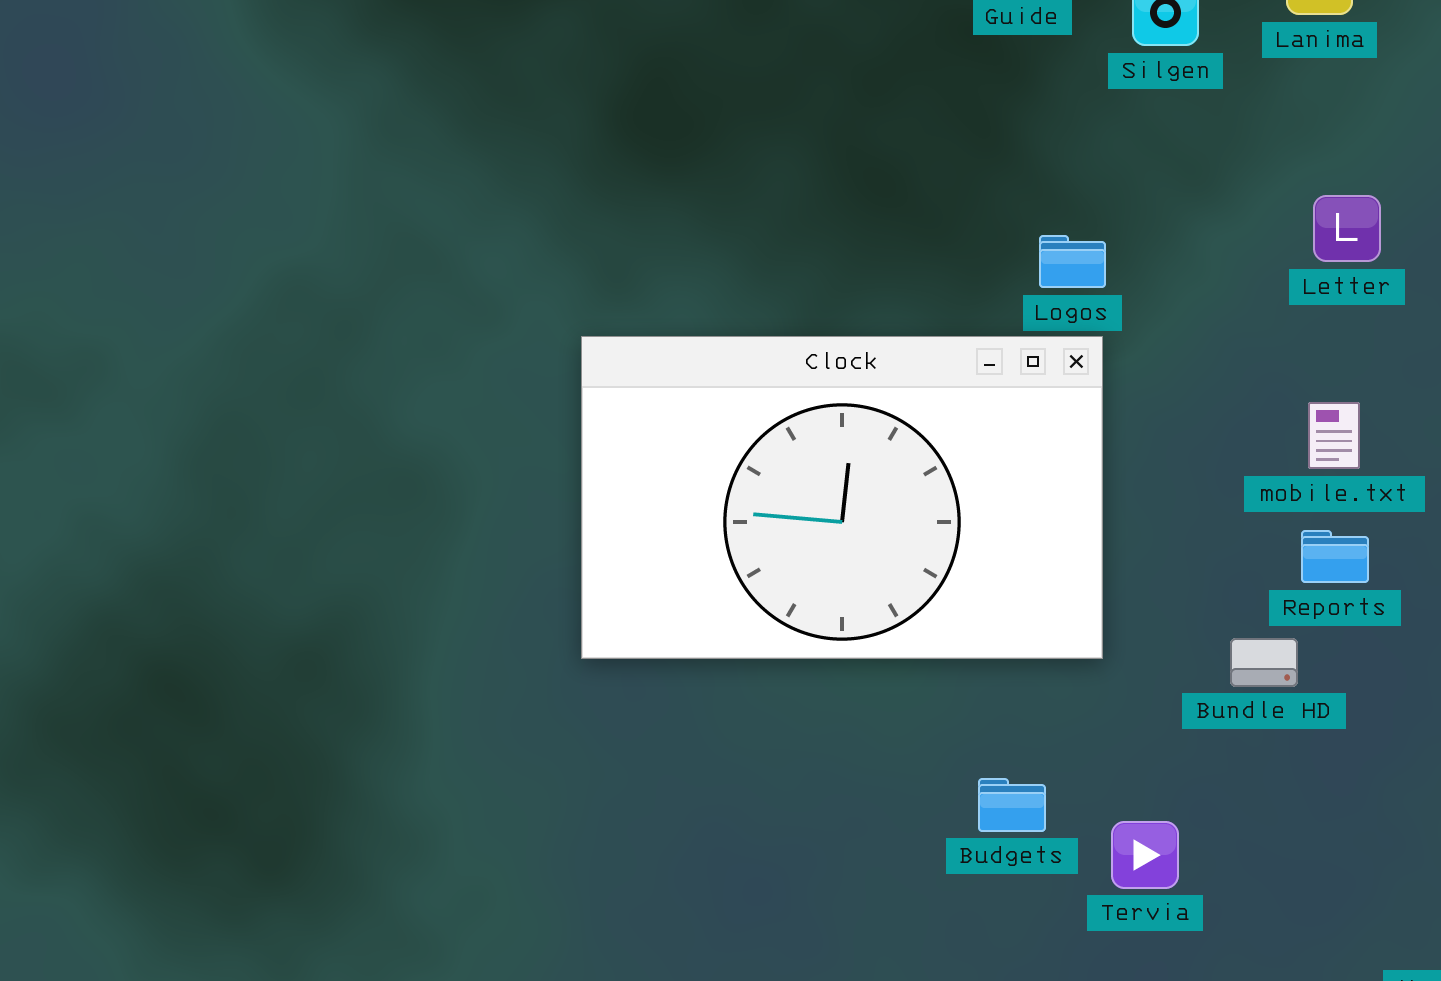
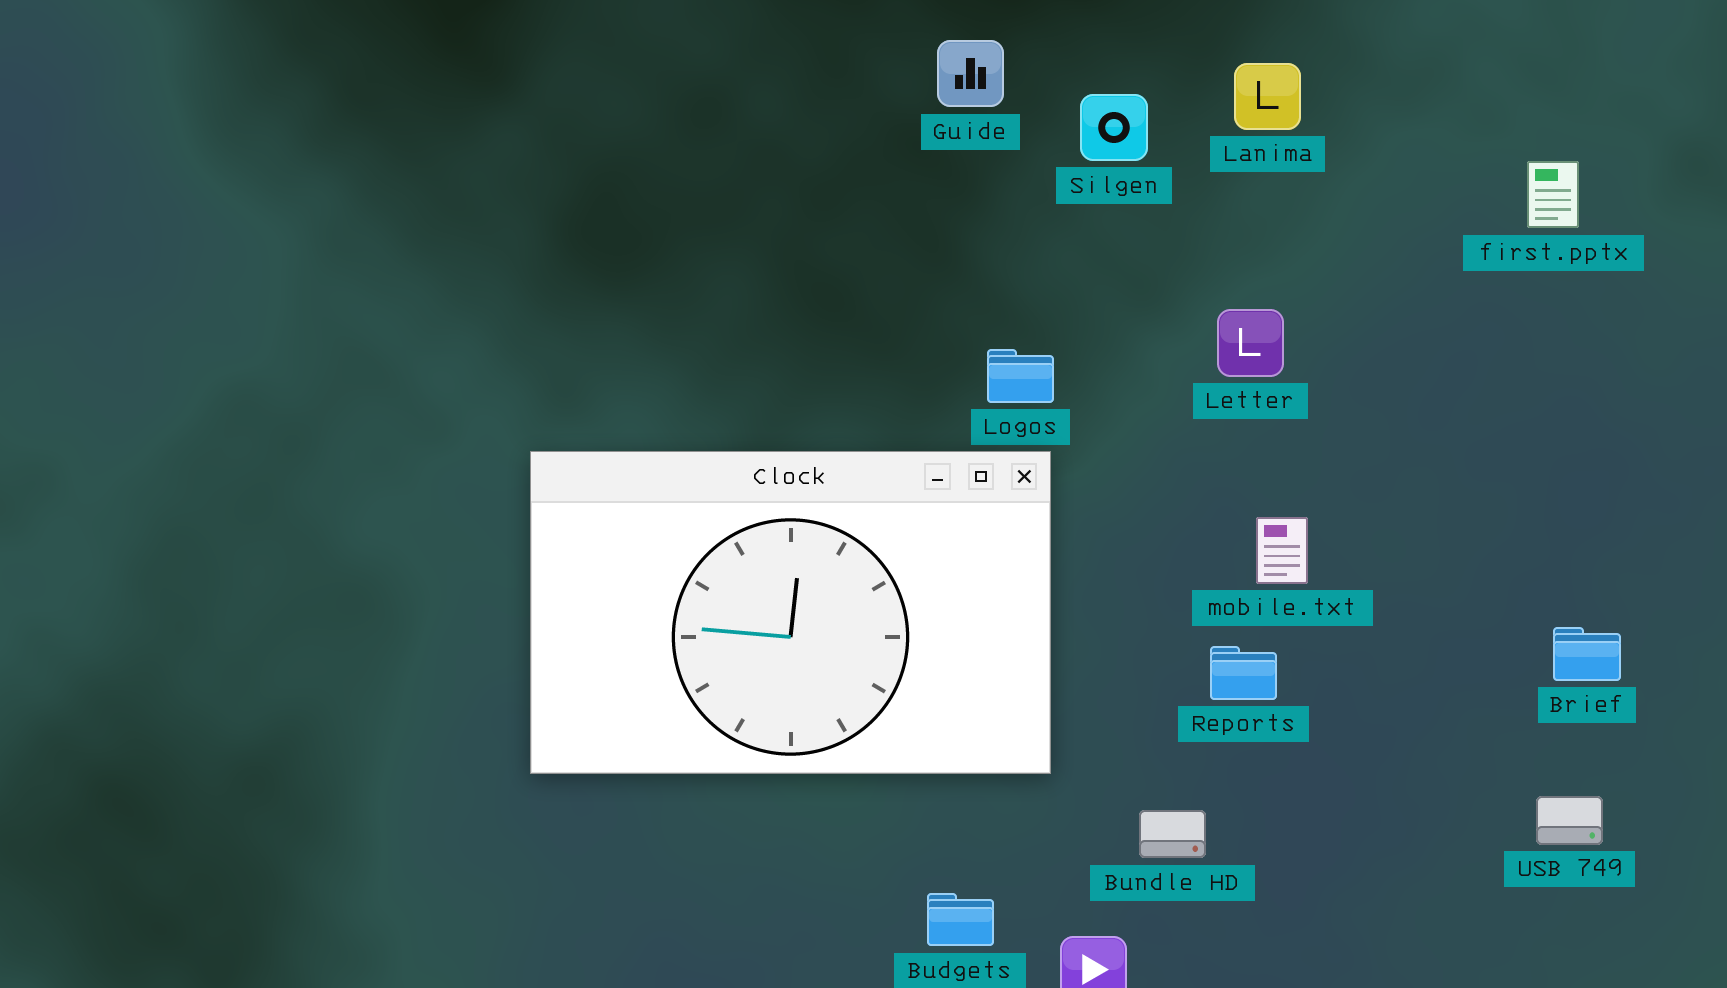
Letter: [1313,195,1381,262] -> [1217,309,1284,377], moved
Reports: [1301,530,1369,583] -> [1210,646,1277,700], moved
Bundle HD: [1230,638,1298,687] -> [1139,810,1206,858], moved

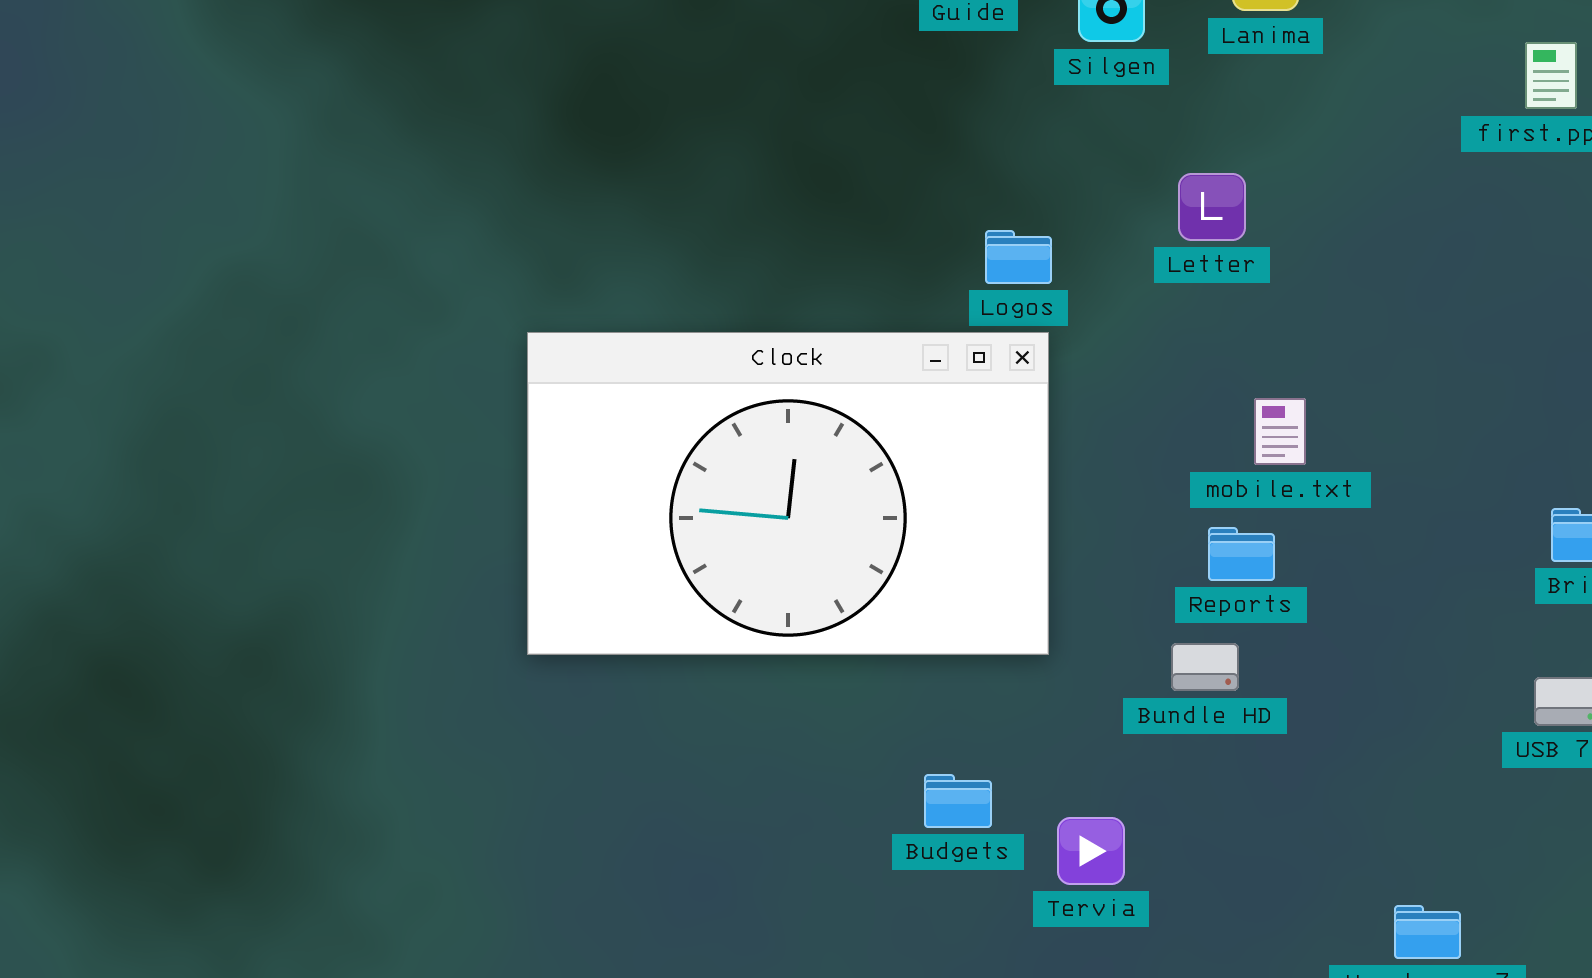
Letter: [1217,309,1284,377] -> [1178,173,1246,241], moved
Bundle HD: [1139,810,1206,858] -> [1171,643,1239,691], moved

